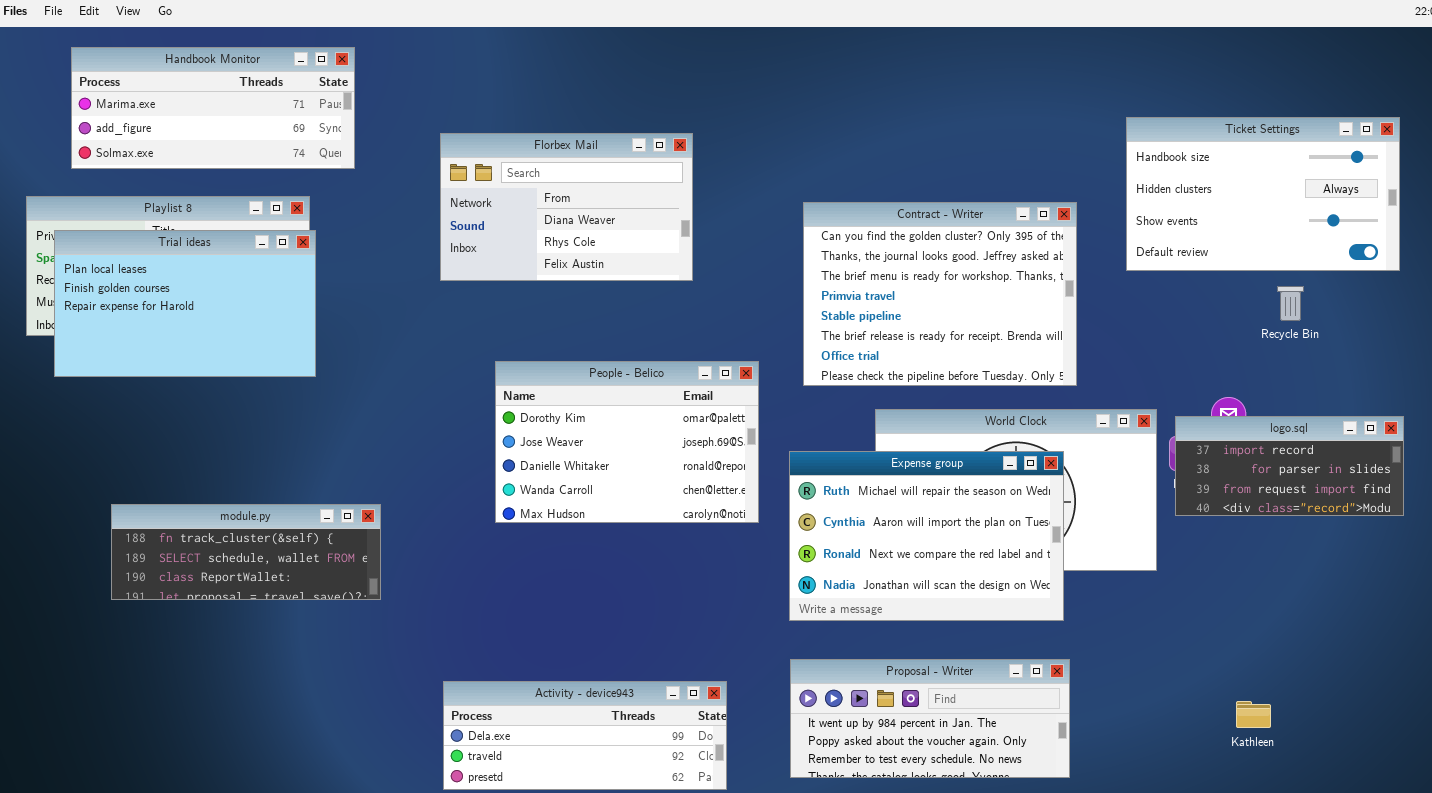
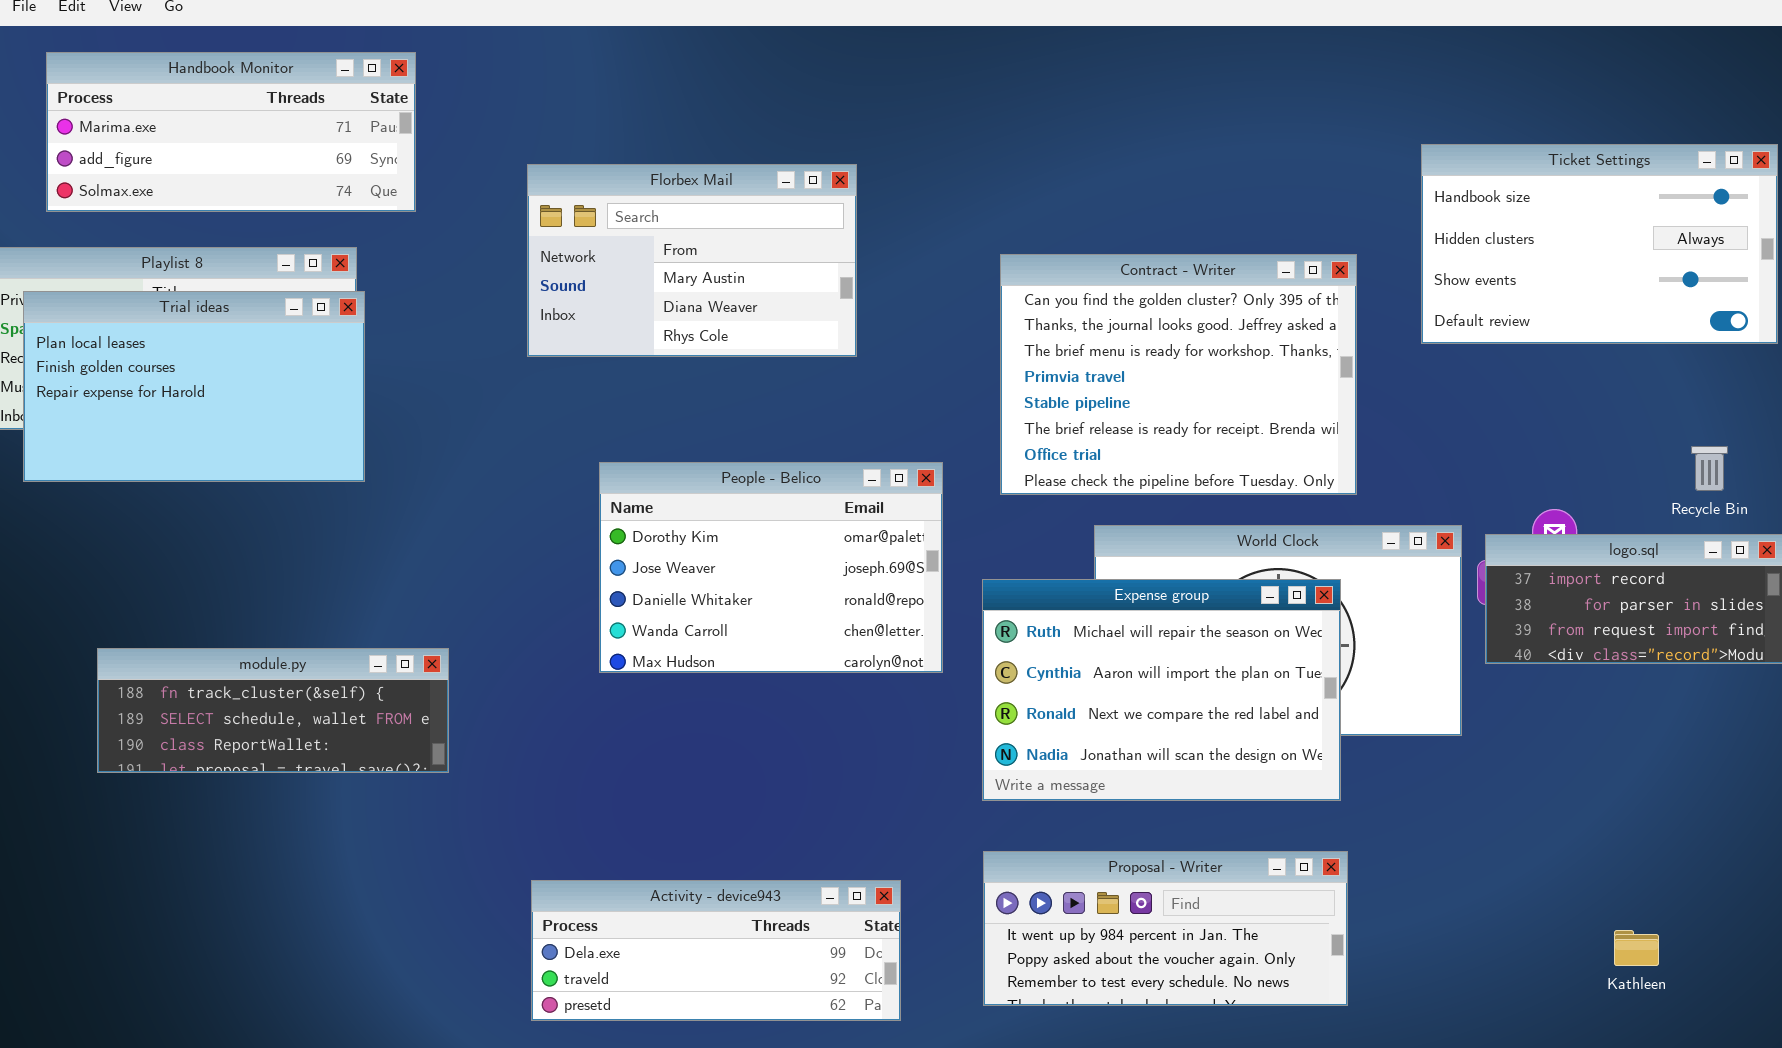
Florbex Mail: [440,133,693,281] -> [527,164,857,357], scrolled up 1 row
Recycle Bin: [1277,286,1304,321] -> [1691,446,1728,491], moved
Kathleen: [1236,701,1271,728] -> [1614,930,1659,966], moved

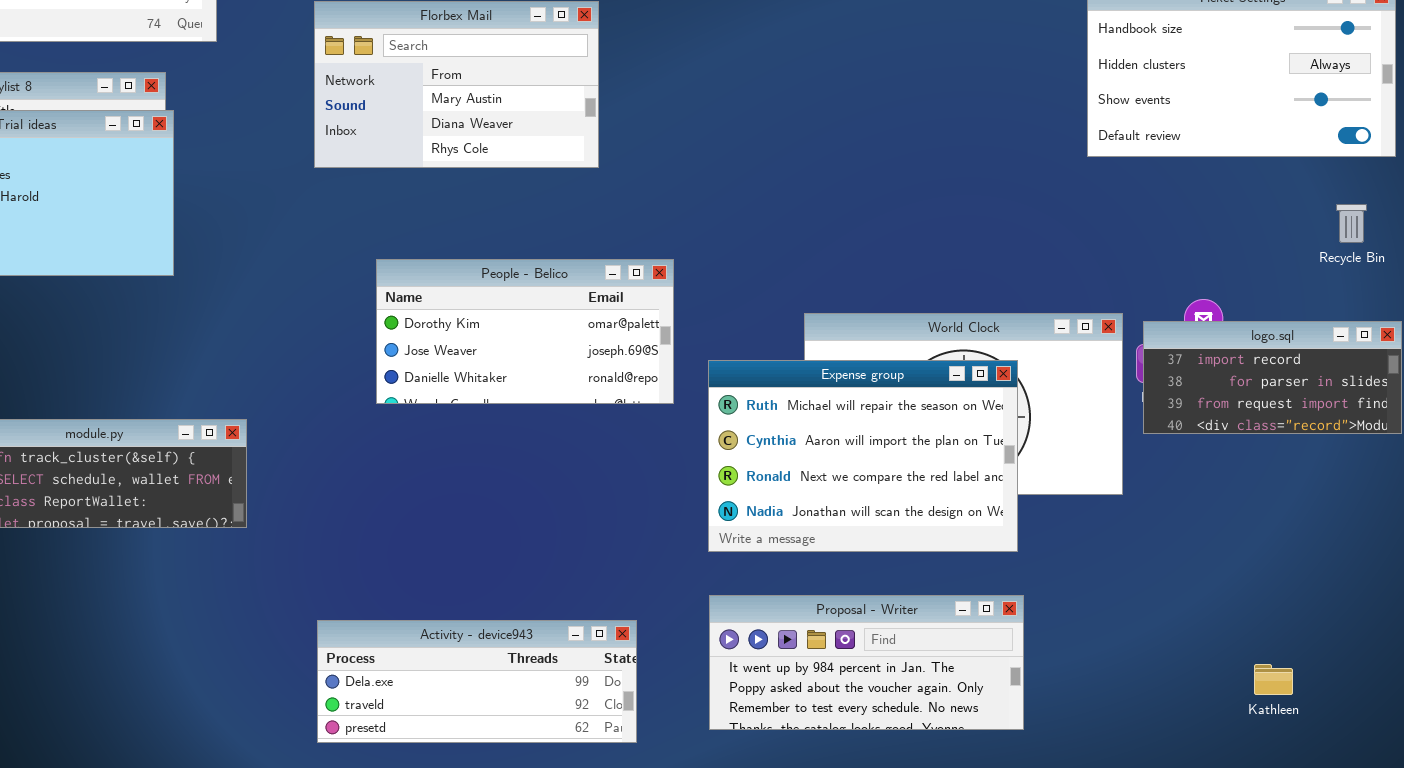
Contract - Writer: [1000,254,1357,495] -> none, closed
Recycle Bin: [1691,446,1728,491] -> [1336,204,1367,243], moved
People - Belico: [599,462,943,673] -> [376,259,674,404], resized

